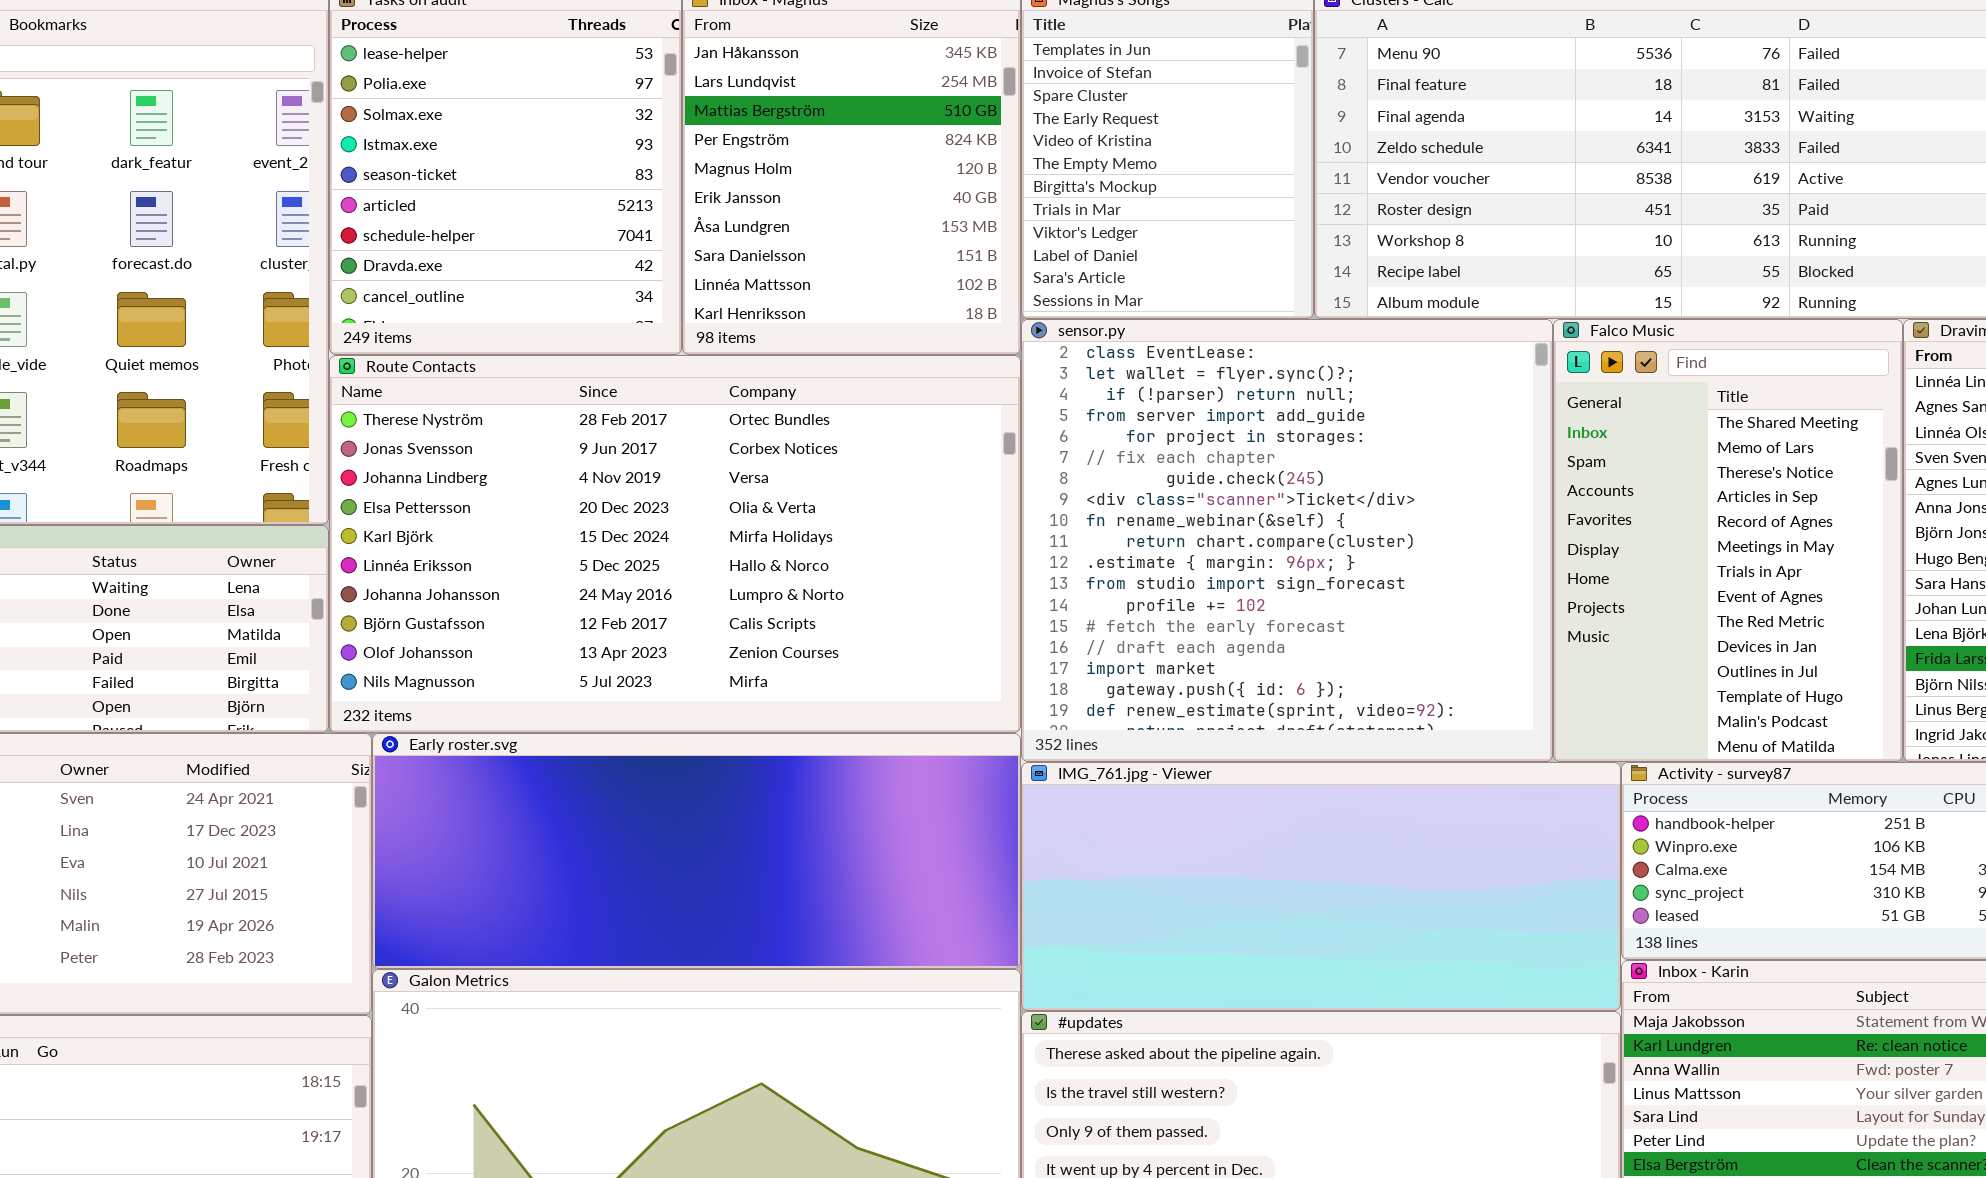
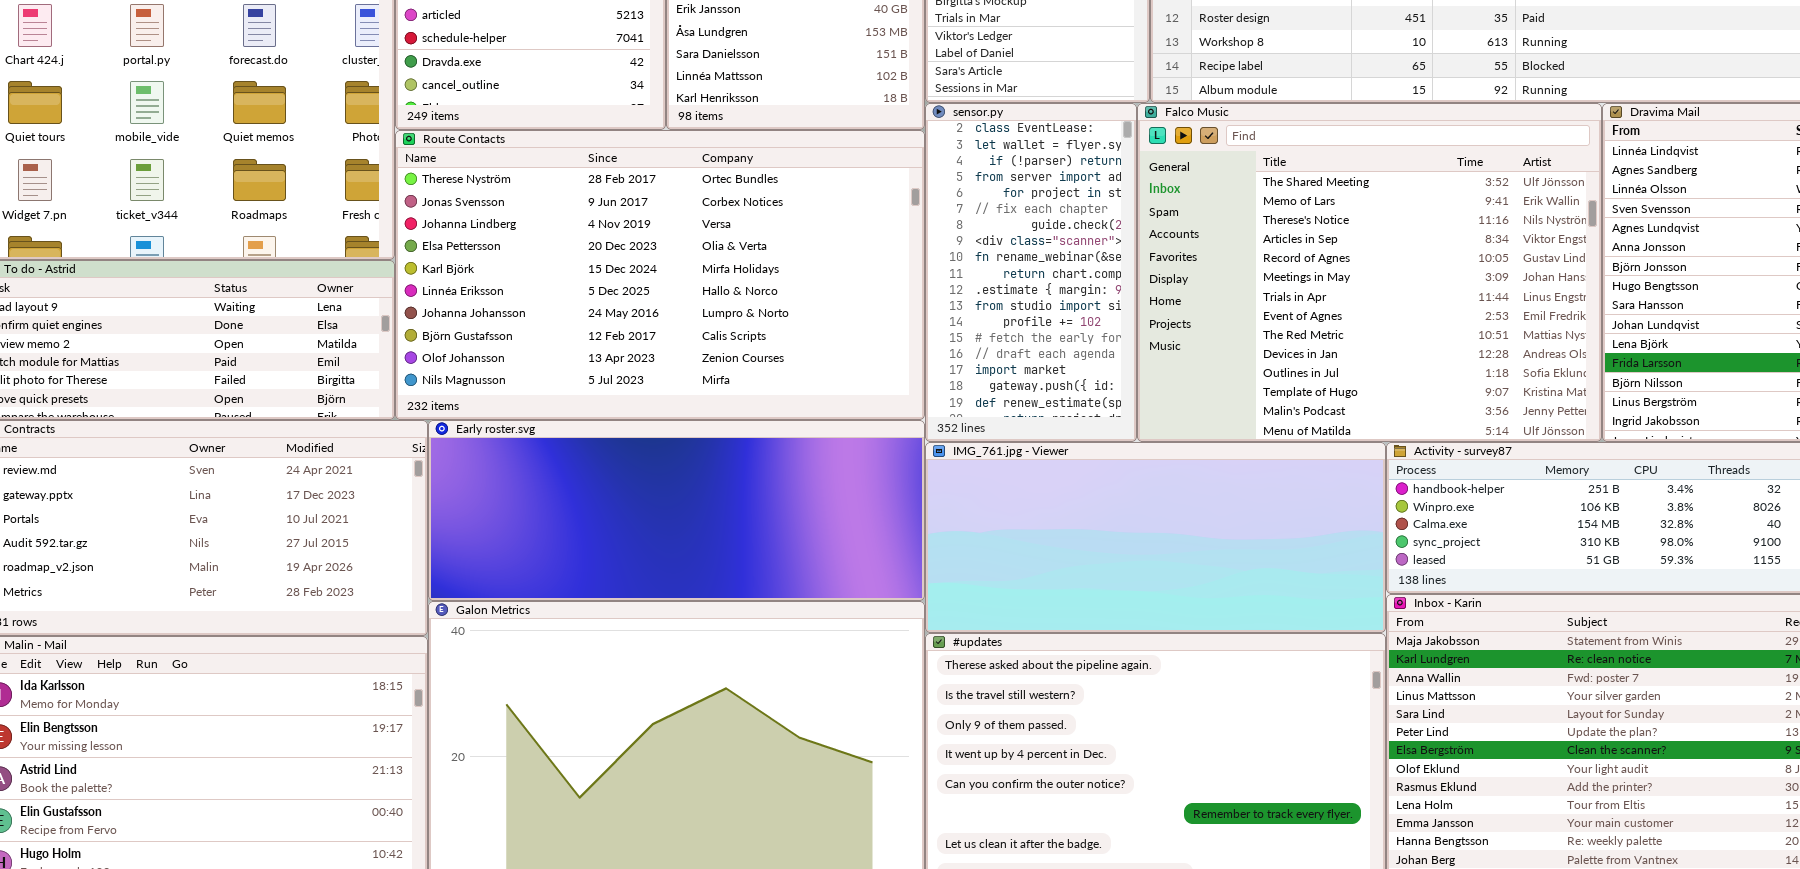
sensor.py: [1021,319,1553,762] -> [925,103,1137,442], resized
Falco Music: [1553,319,1903,762] -> [1137,103,1602,442], resized

